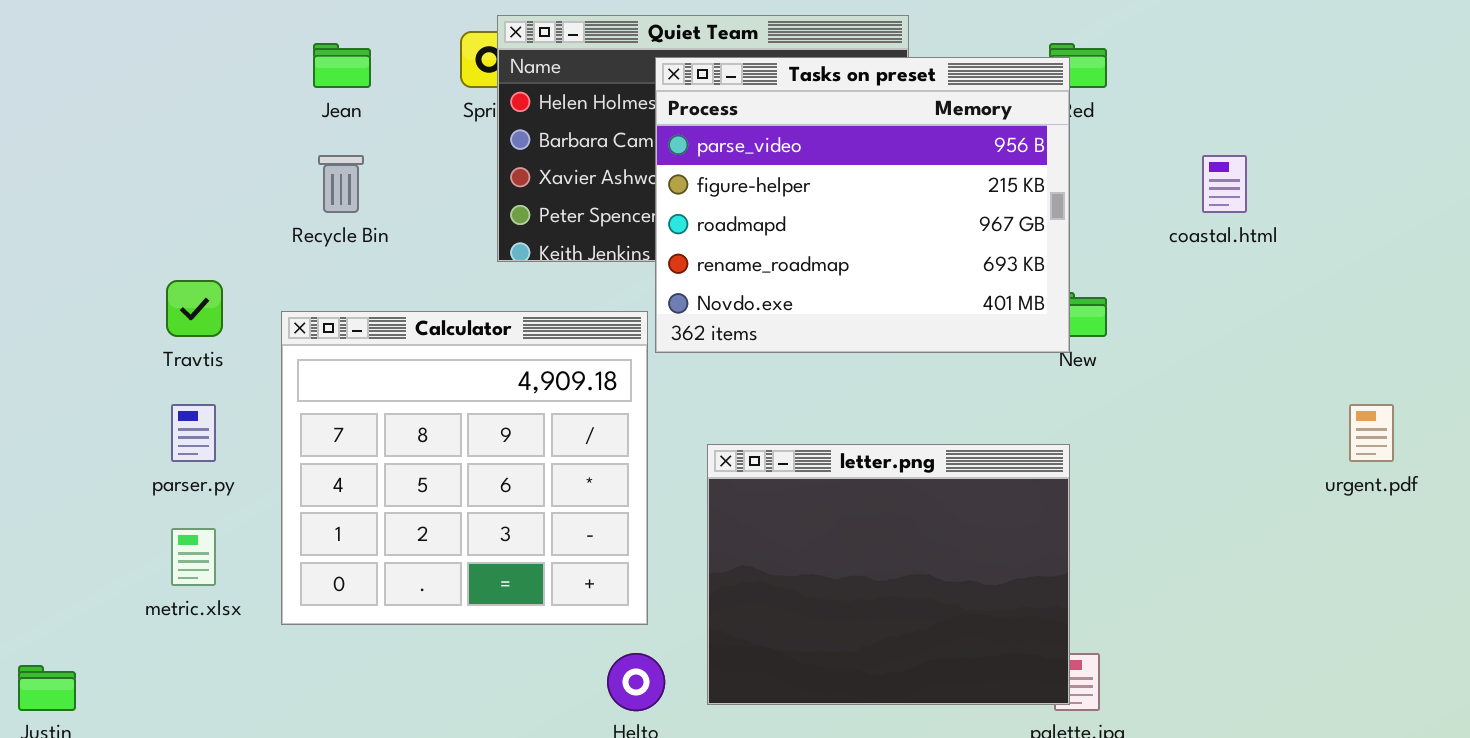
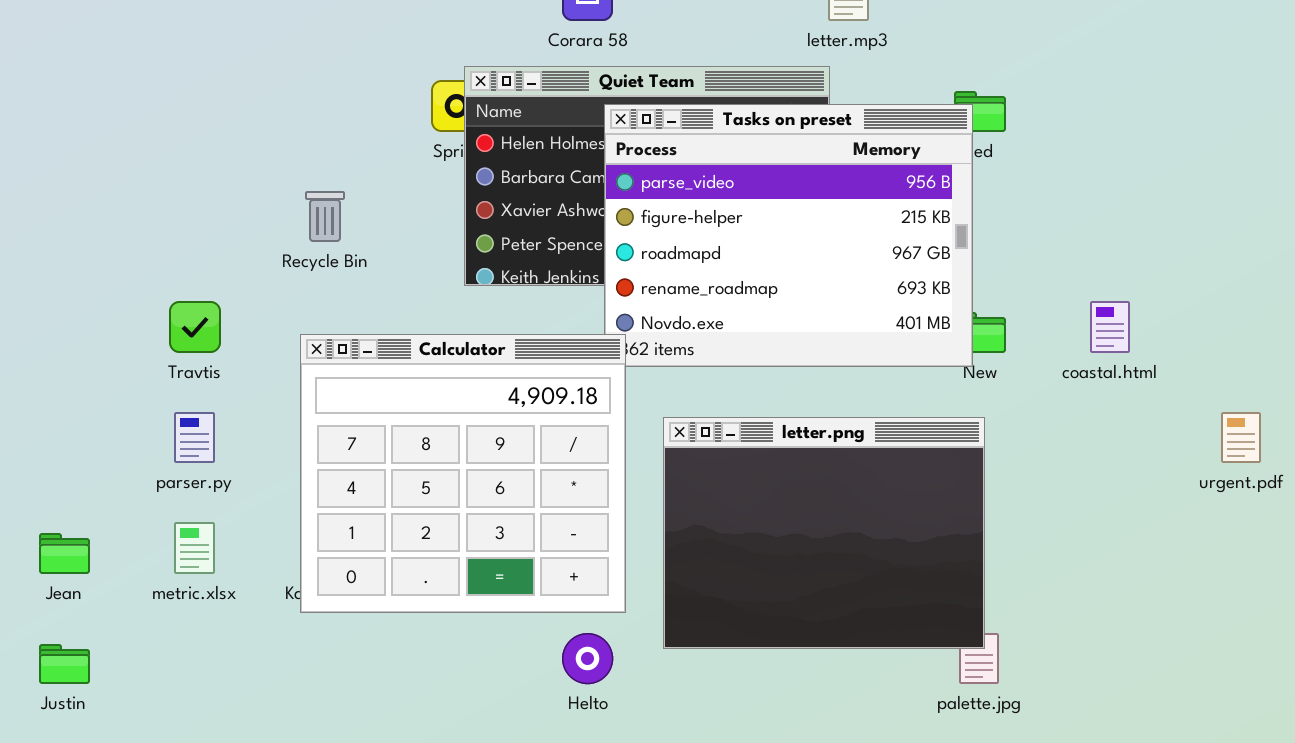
Jean: [313,43,371,88] -> [39,533,90,574], moved
coastal.html: [1202,155,1247,213] -> [1090,301,1130,353], moved
Calculator: [281,311,648,625] -> [300,334,626,613], moved
letter.png: [707,444,1070,705] -> [663,417,985,649], moved

